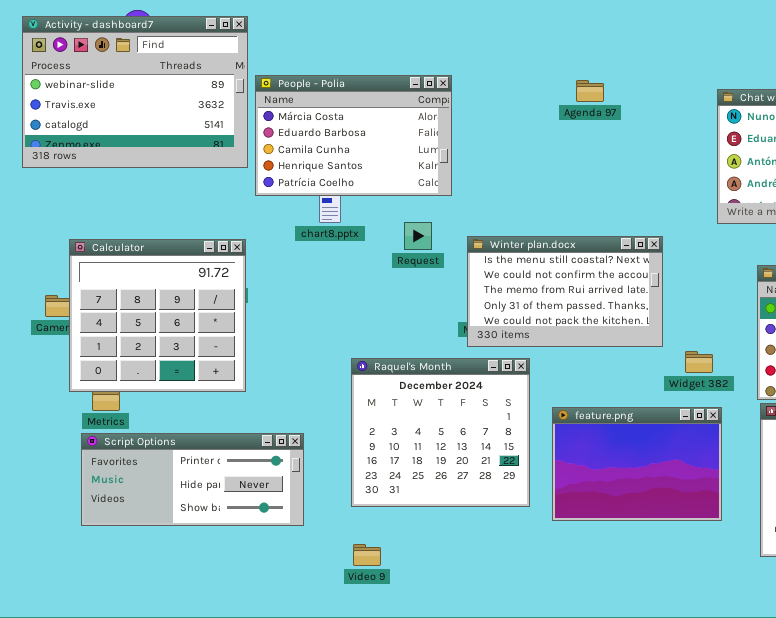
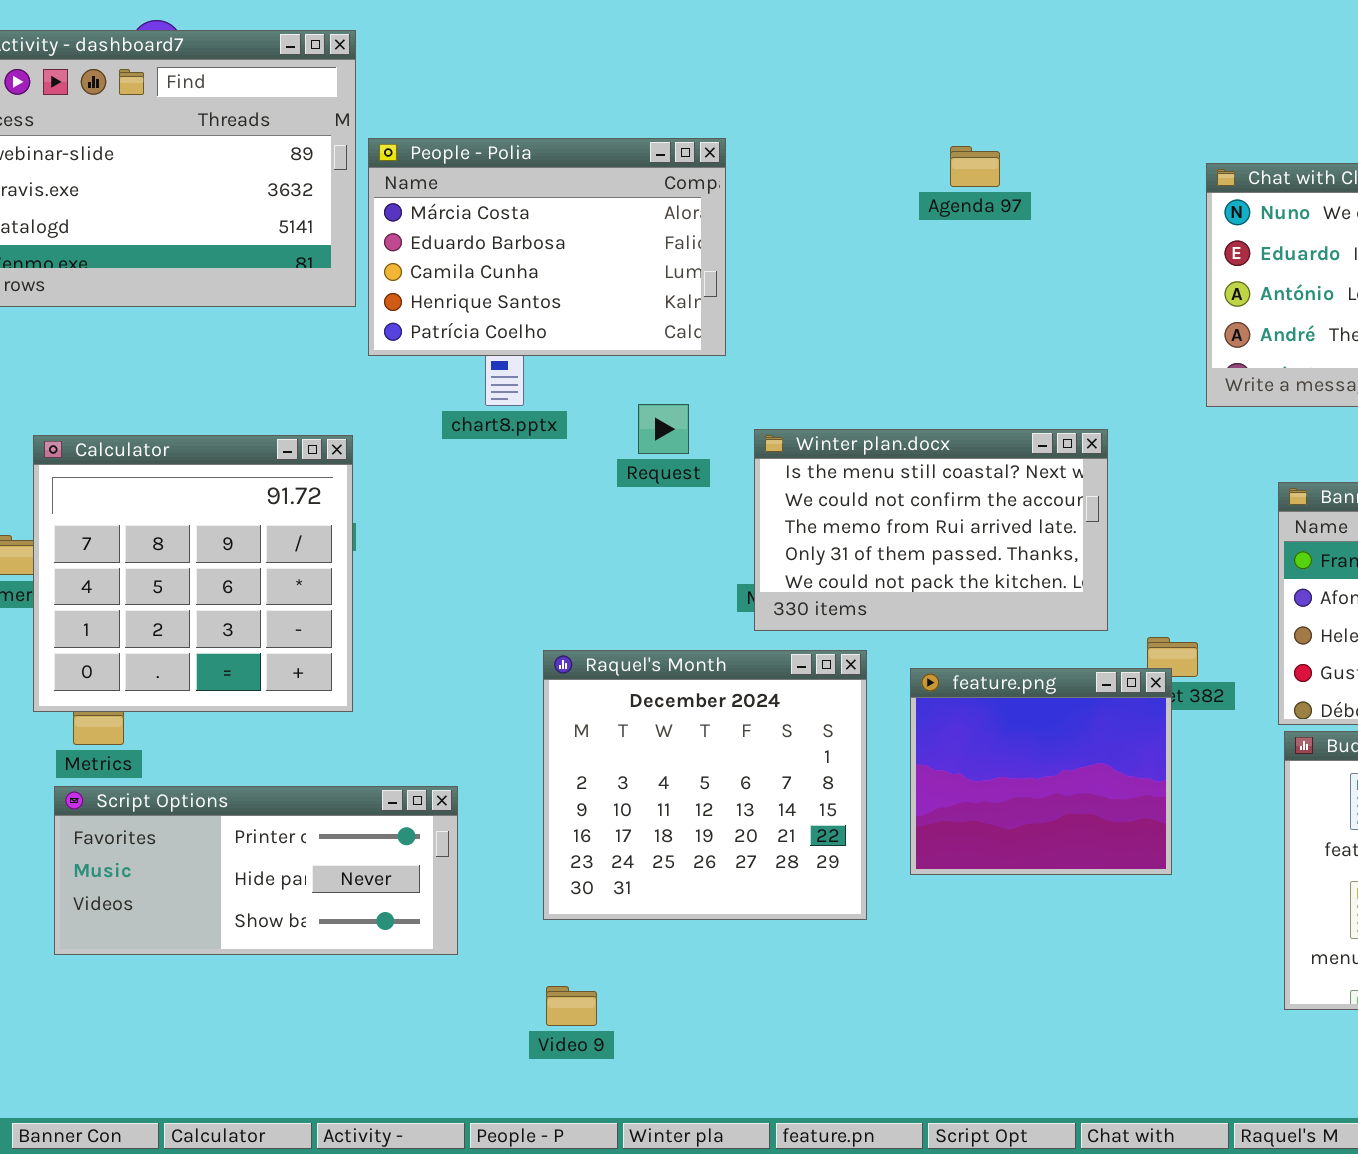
feature.png: [552,407,722,521] -> [910,668,1172,875], moved, resized

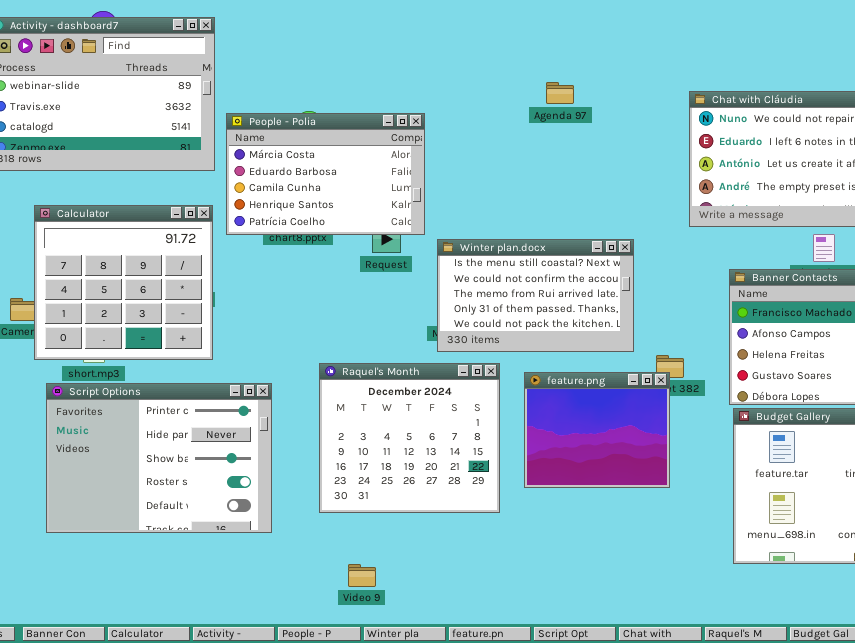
People - Polia: [368,138,726,356] -> [226,113,425,235], moved
Calculator: [33,435,353,712] -> [34,205,213,360], moved
Script Options: [54,786,458,955] -> [46,383,272,533], resized
Video 9: [546,986,597,1026] -> [348,564,376,587], moved

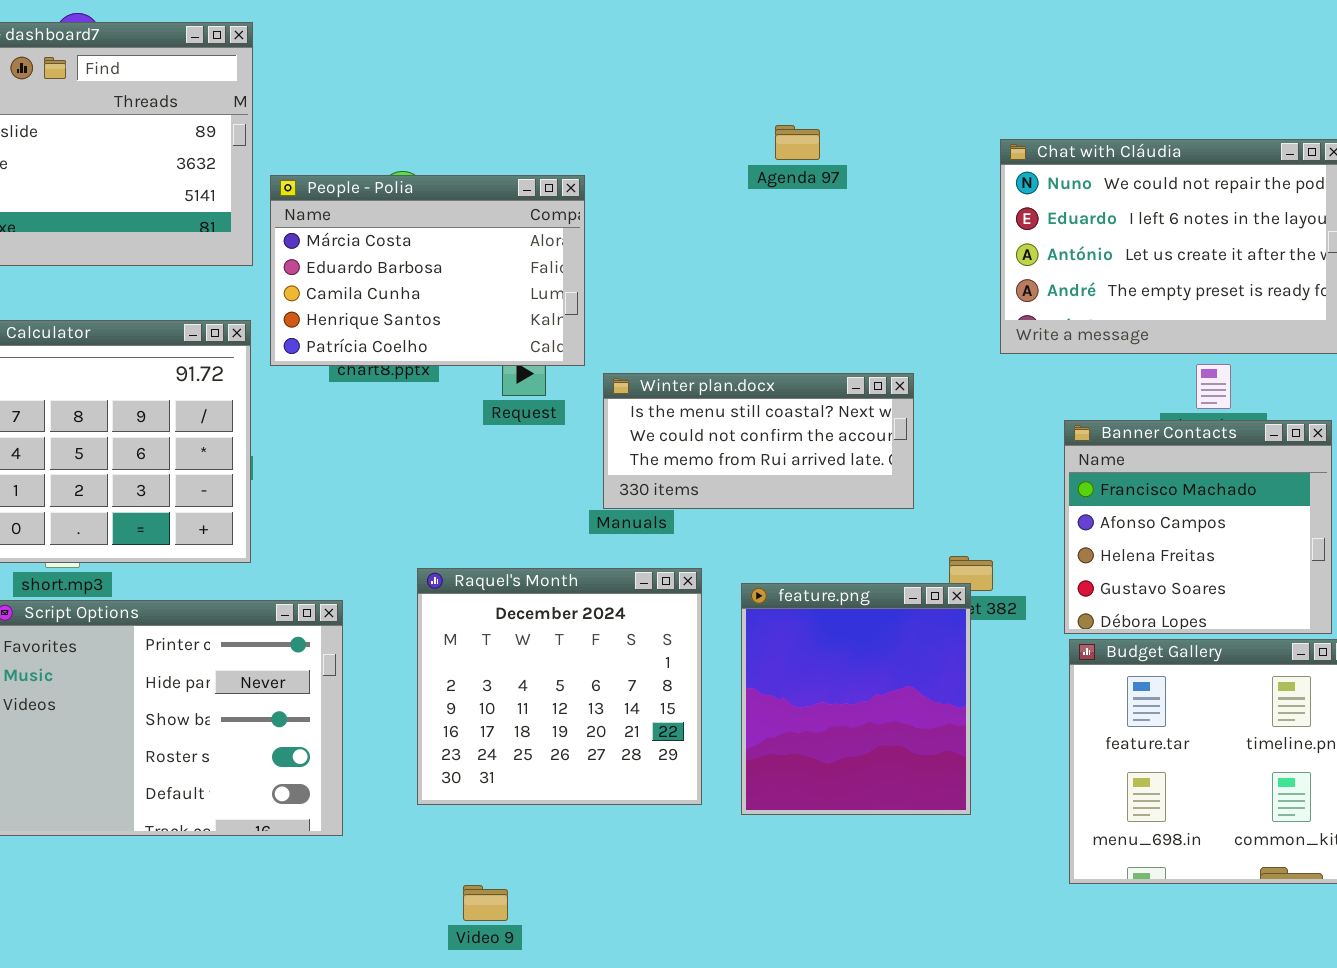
Winter plan.docx: [437,239,634,352] -> [603,373,914,509], resized
feature.png: [524,372,670,488] -> [741,583,971,815], resized

